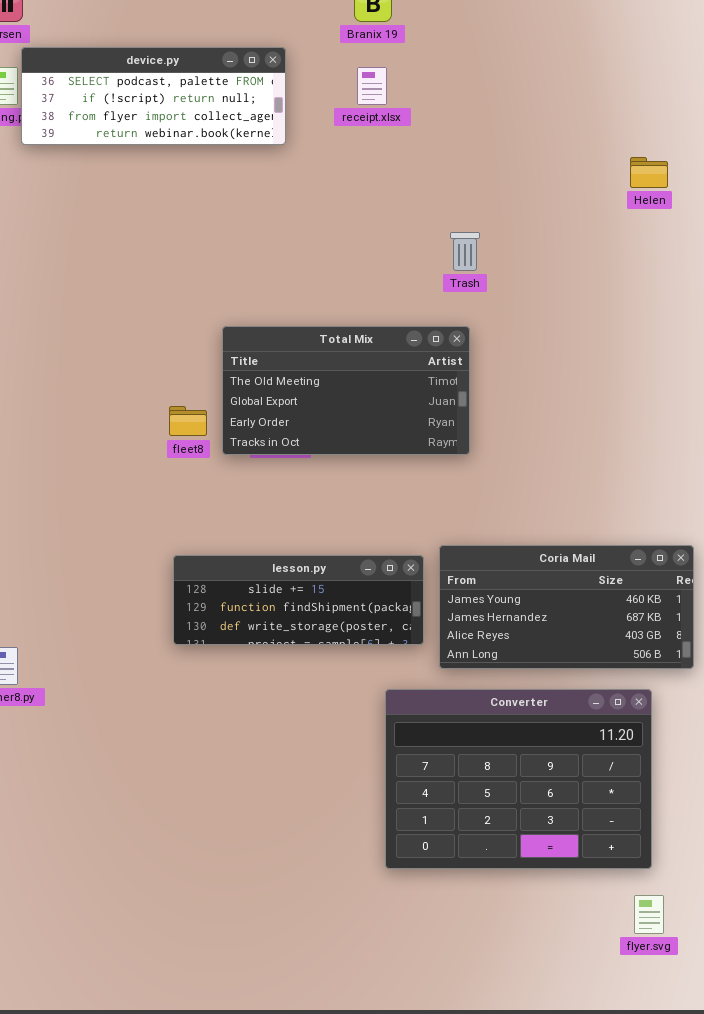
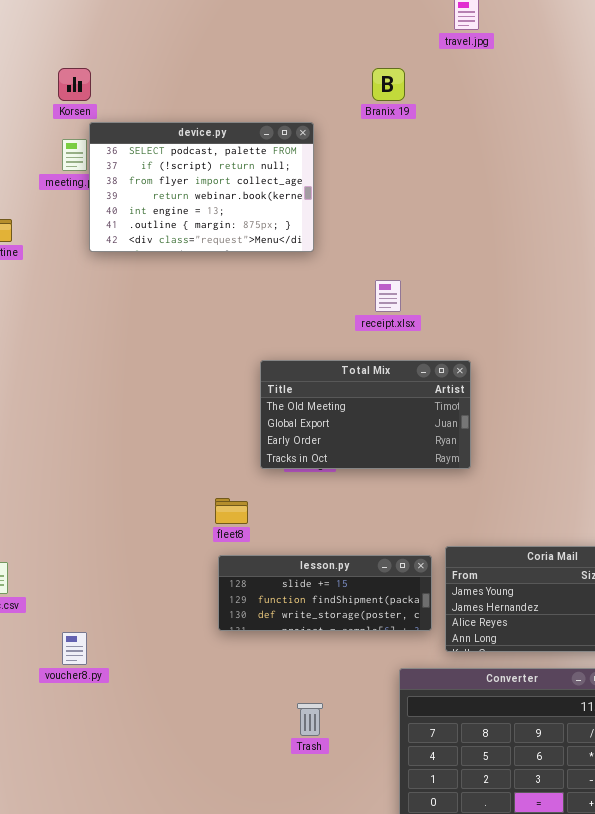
device.py: [21,47,286,145] -> [89,122,314,252], resized
receipt.xlsx: [357,67,387,105] -> [375,280,401,312], moved
Trash: [450,232,480,271] -> [297,703,323,736], moved
fleet8: [169,406,207,436] -> [215,498,248,524], moved

